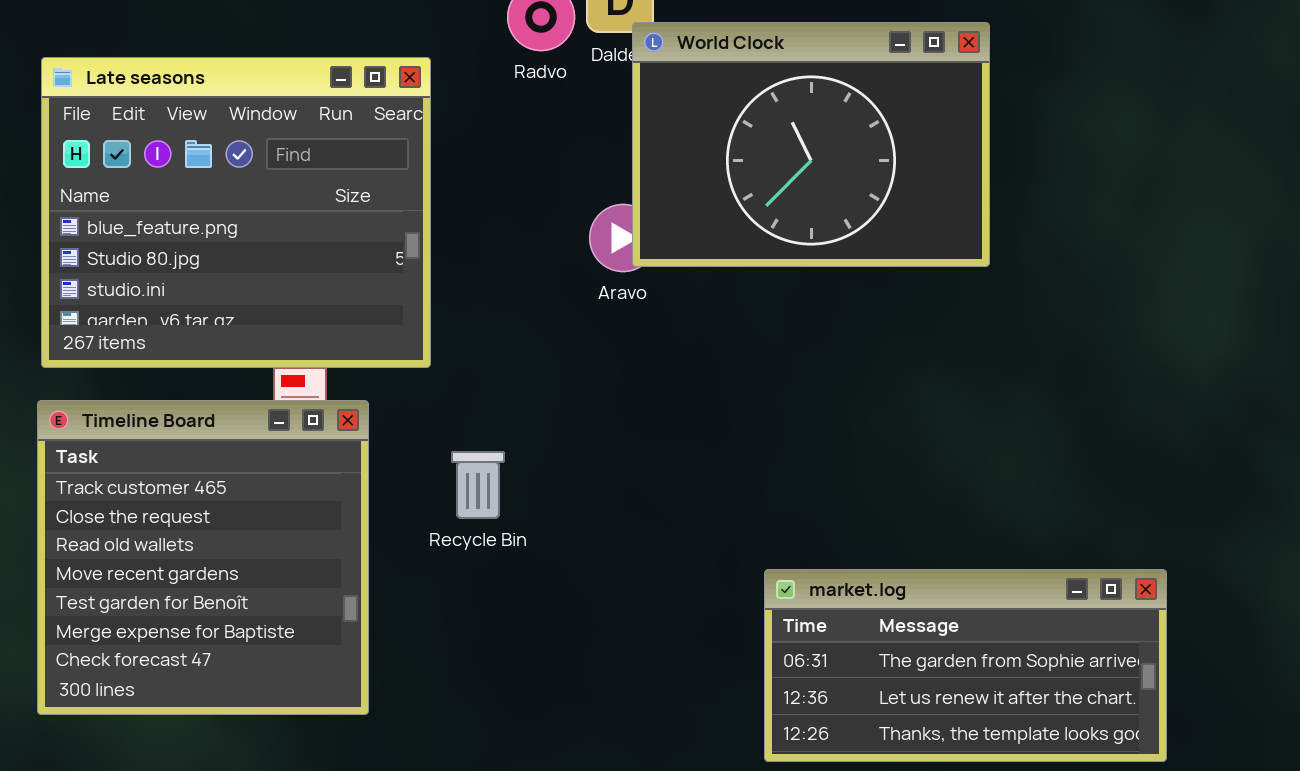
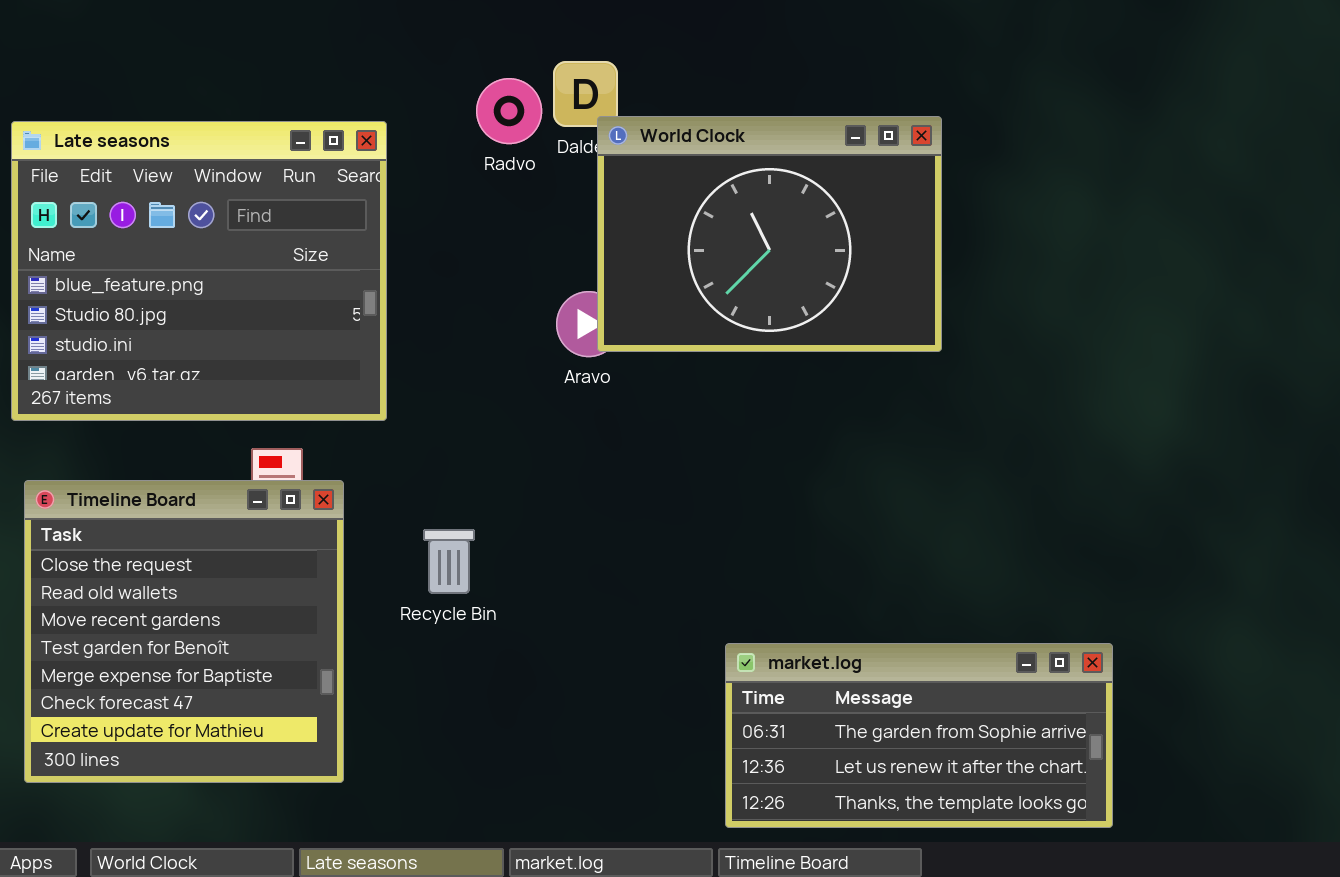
Late seasons: [41,57,431,368] -> [11,121,387,421], moved
Timeline Board: [37,400,369,715] -> [24,480,344,783], scrolled down 1 row

